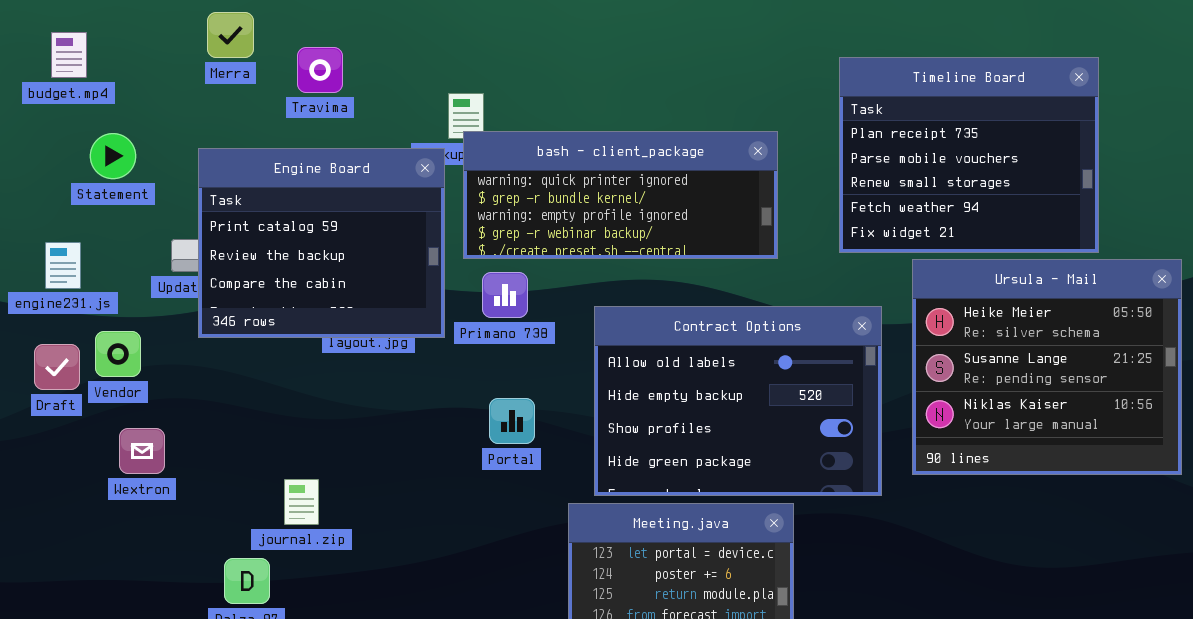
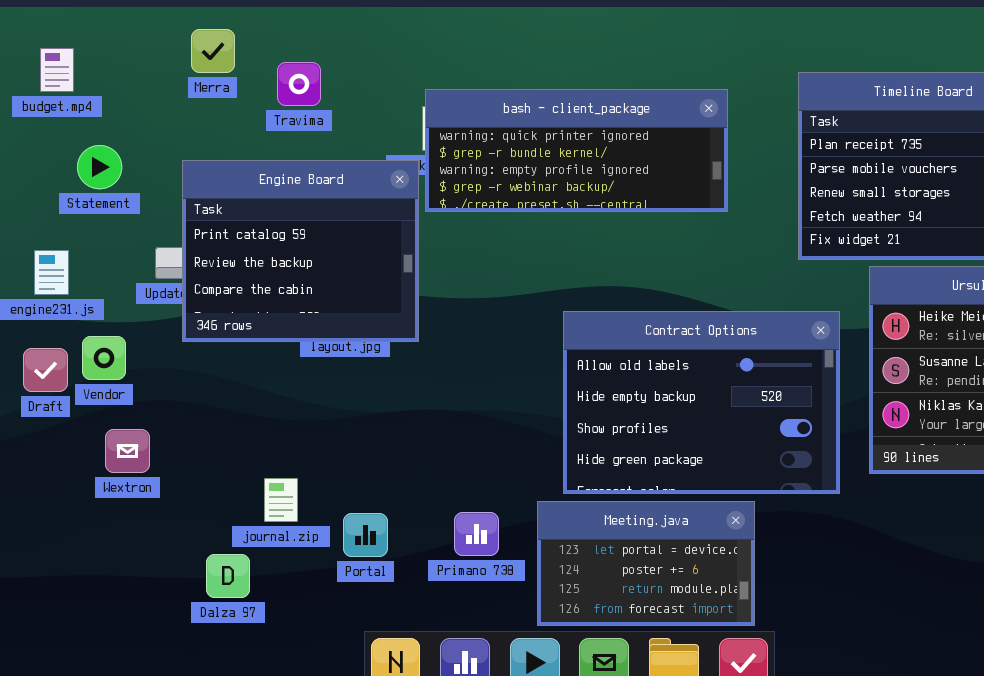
bash - client_package: [463,131,778,259] -> [425,89,728,212], moved
Primano 738: [482,272,528,318] -> [454,512,499,556], moved
Portal: [489,398,535,444] -> [343,513,388,557], moved

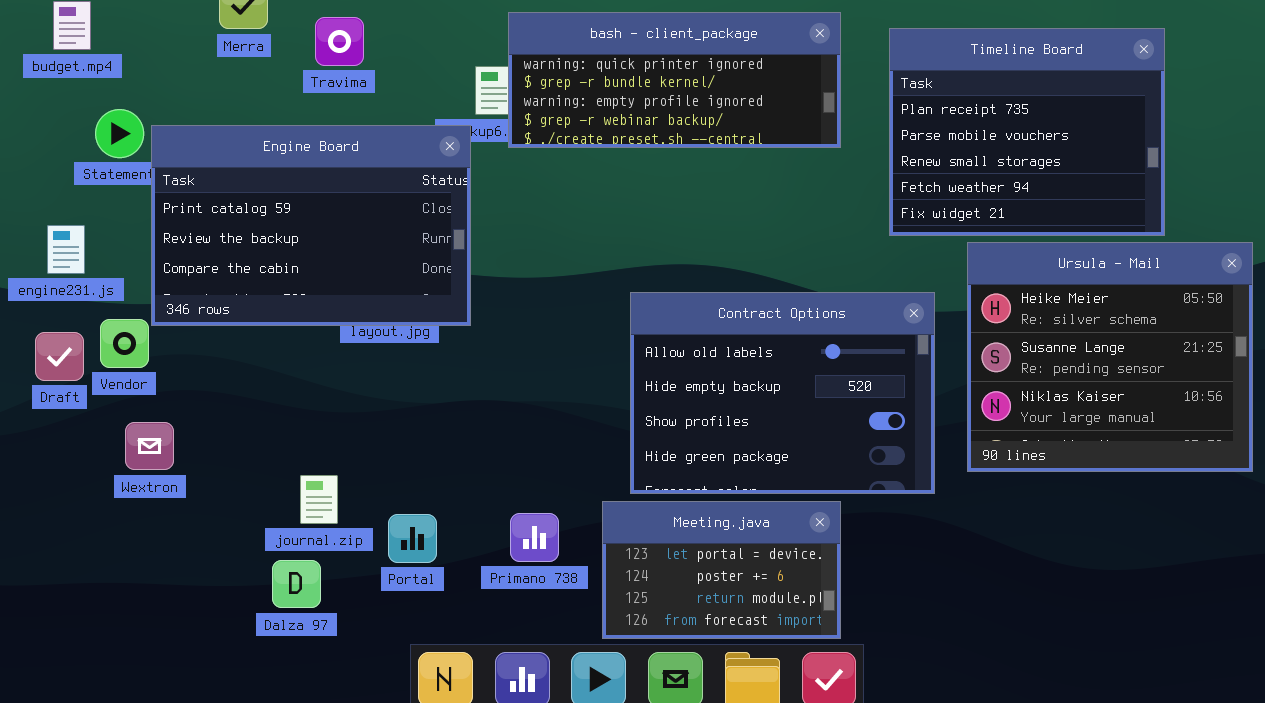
bash - client_package: [425,89,728,212] -> [508,12,841,148], moved
Engine Board: [182,160,419,342] -> [151,125,471,326], resized
Dalza 97: [206,554,250,598] -> [272,560,321,608], moved

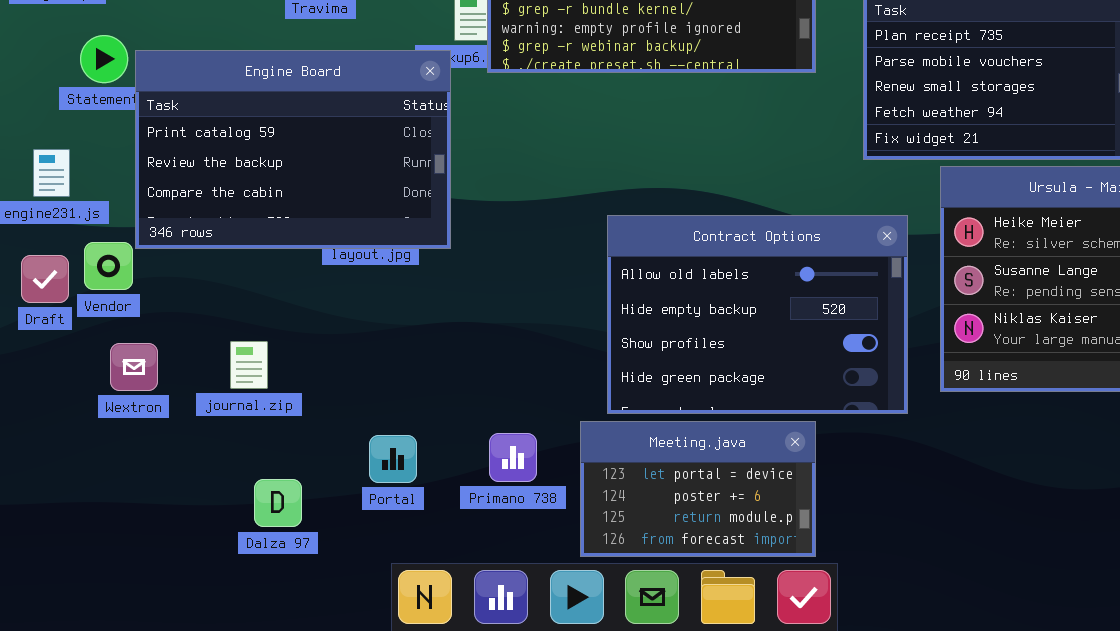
journal.zip: [300,475,338,524] -> [230,341,268,389], moved

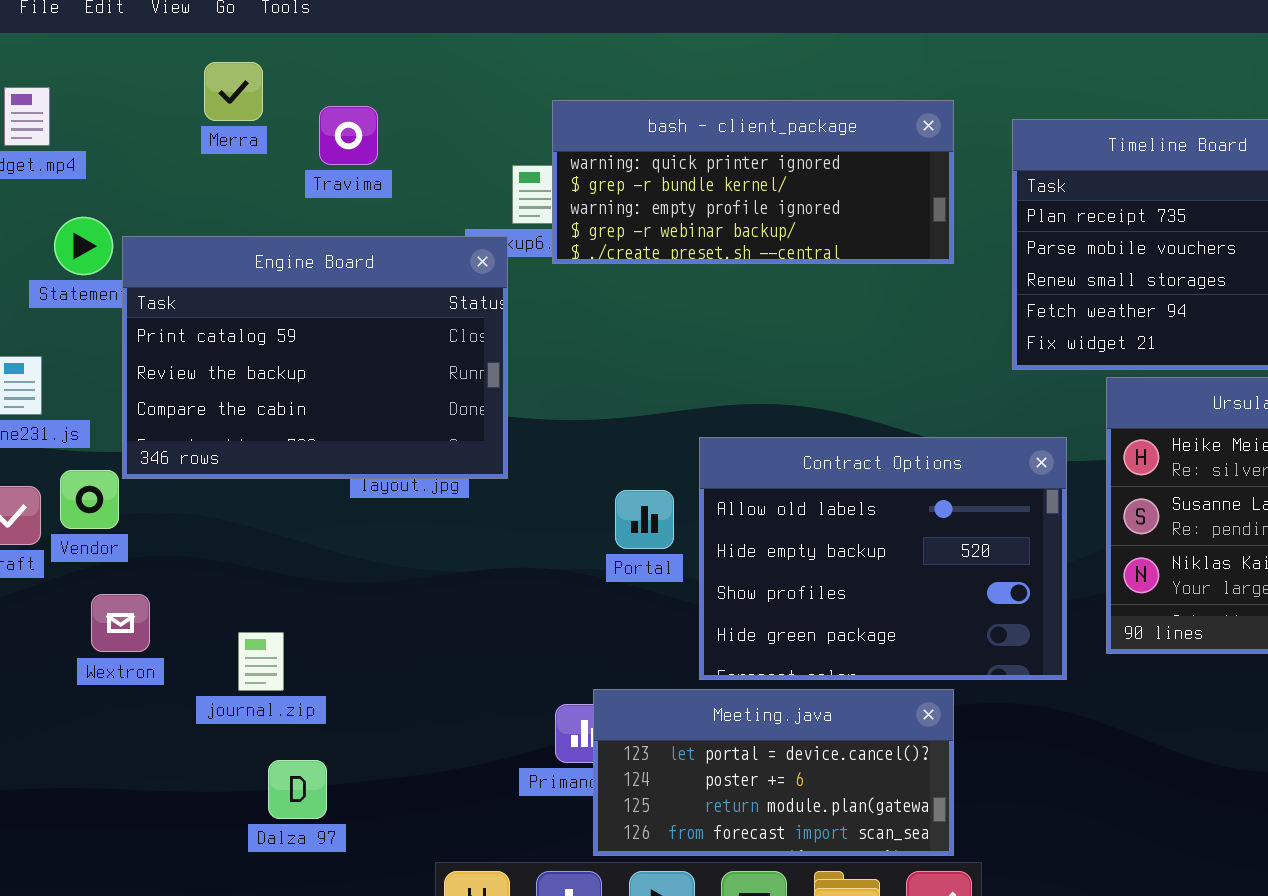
journal.zip: [230,341,268,389] -> [238,632,284,691], moved
Meeting.java: [580,421,816,557] -> [593,689,954,856], resized
Portal: [369,435,417,483] -> [615,490,674,549], moved

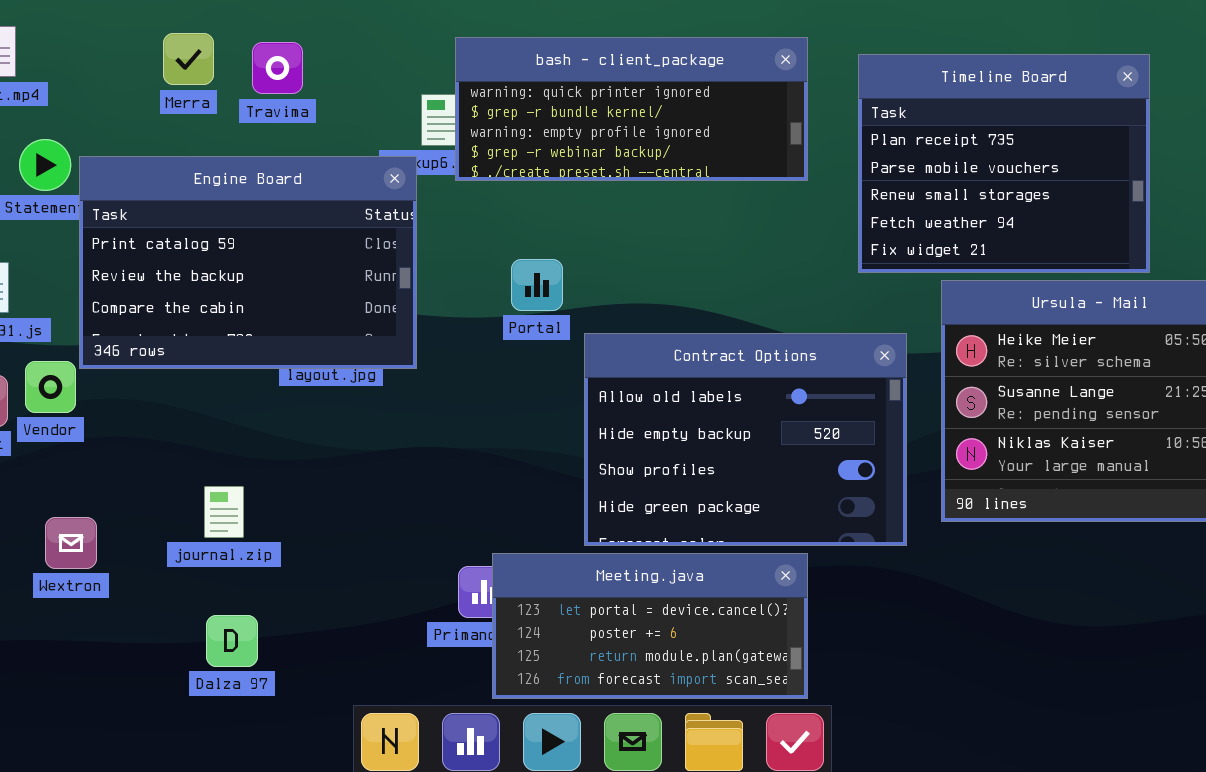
Merra: [204,62,263,121] -> [163,33,214,85], moved
Portal: [615,490,674,549] -> [511,259,563,311], moved
Wextron: [91,594,150,652] -> [45,517,97,569], moved
journal.zip: [238,632,284,691] -> [204,486,244,538], moved

